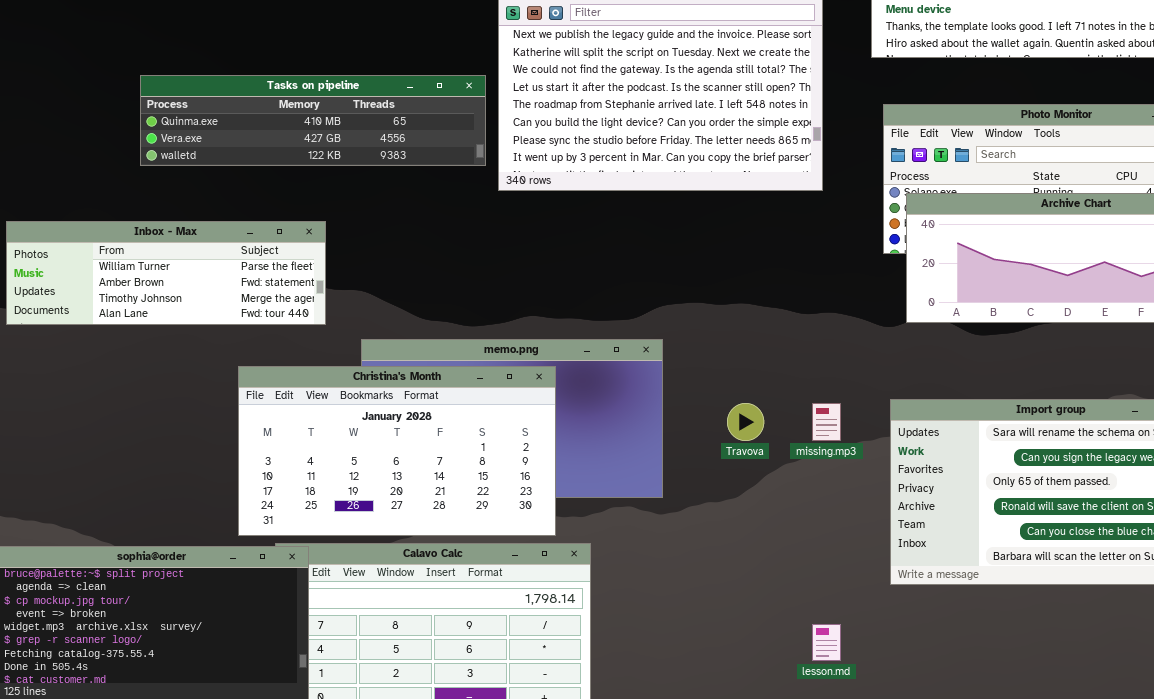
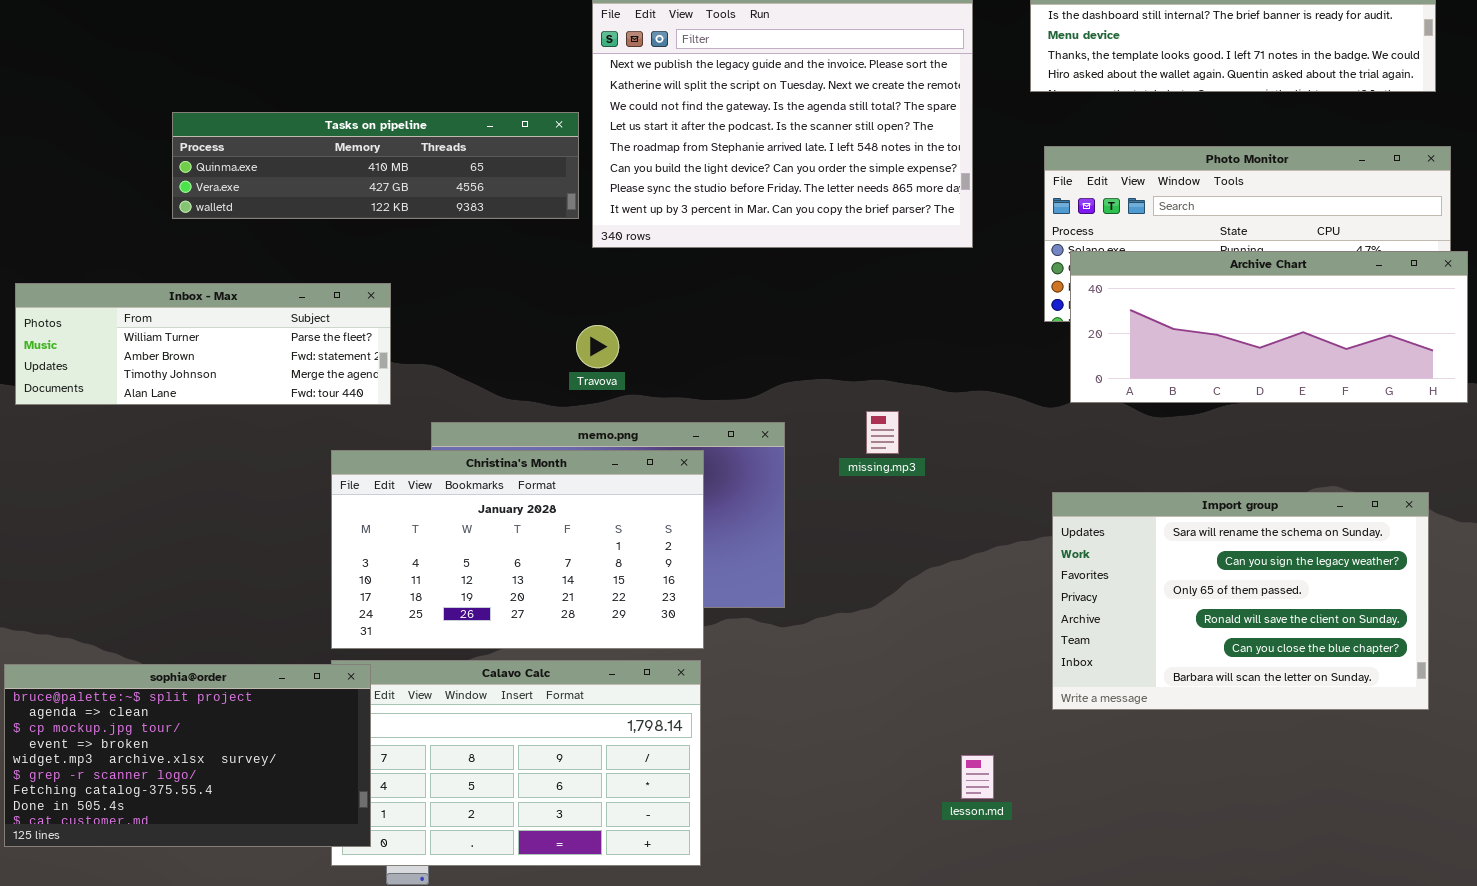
Christina's Month: [238,366,556,536] -> [331,450,704,649], moved
Travova: [727,403,764,441] -> [576,325,619,368], moved
missing.mp3: [812,403,841,441] -> [866,411,899,454], moved

